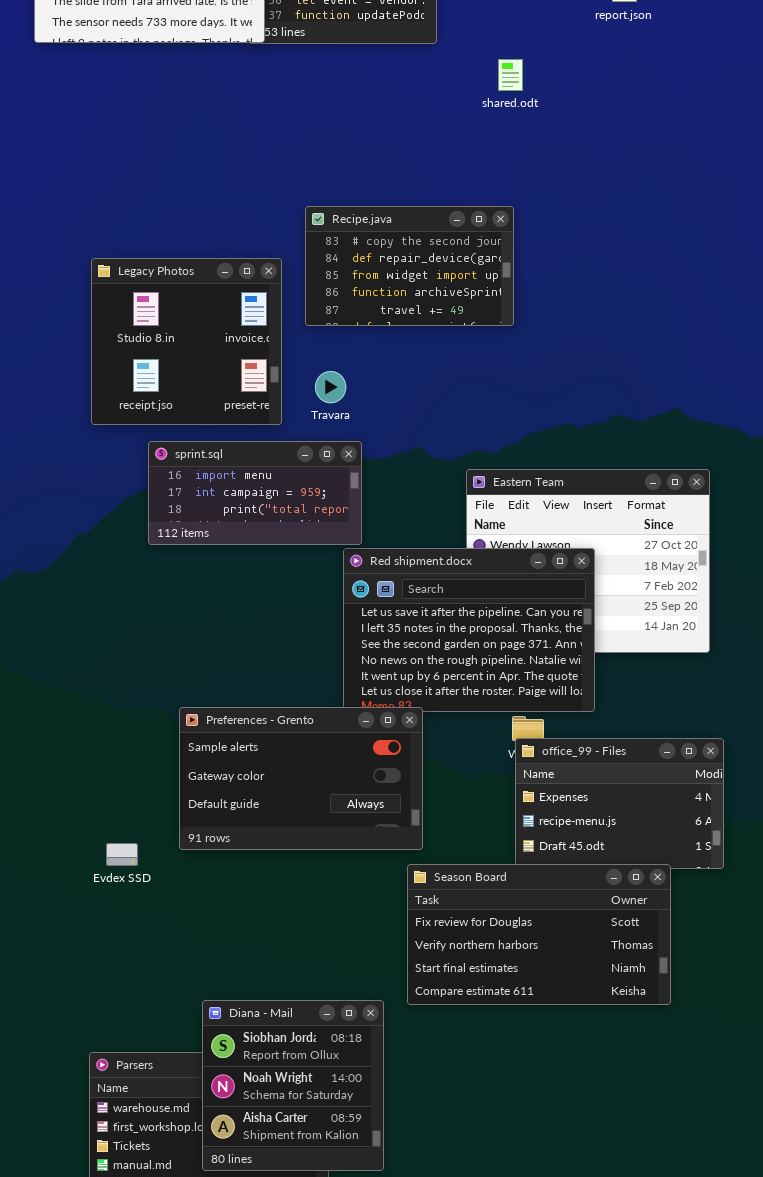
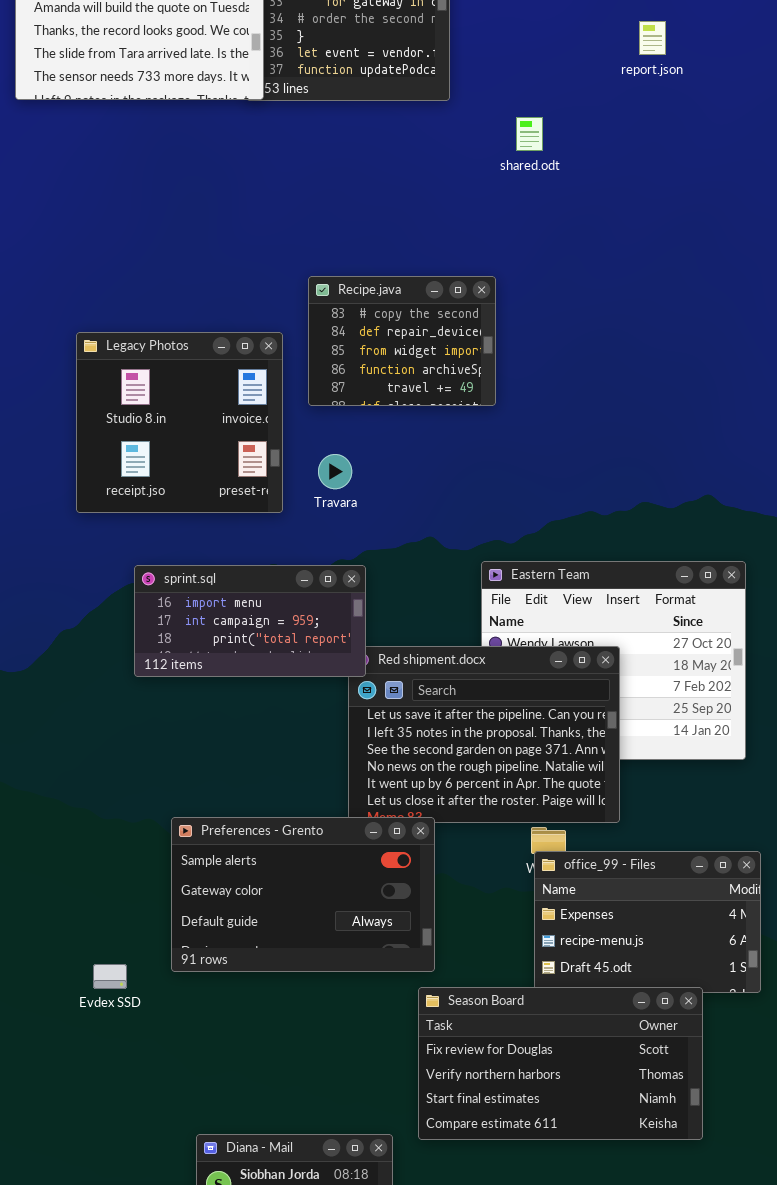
Recipe.java: [305,206,514,326] -> [308,276,496,406], resized
sprint.sql: [148,441,362,545] -> [134,565,366,677], moved

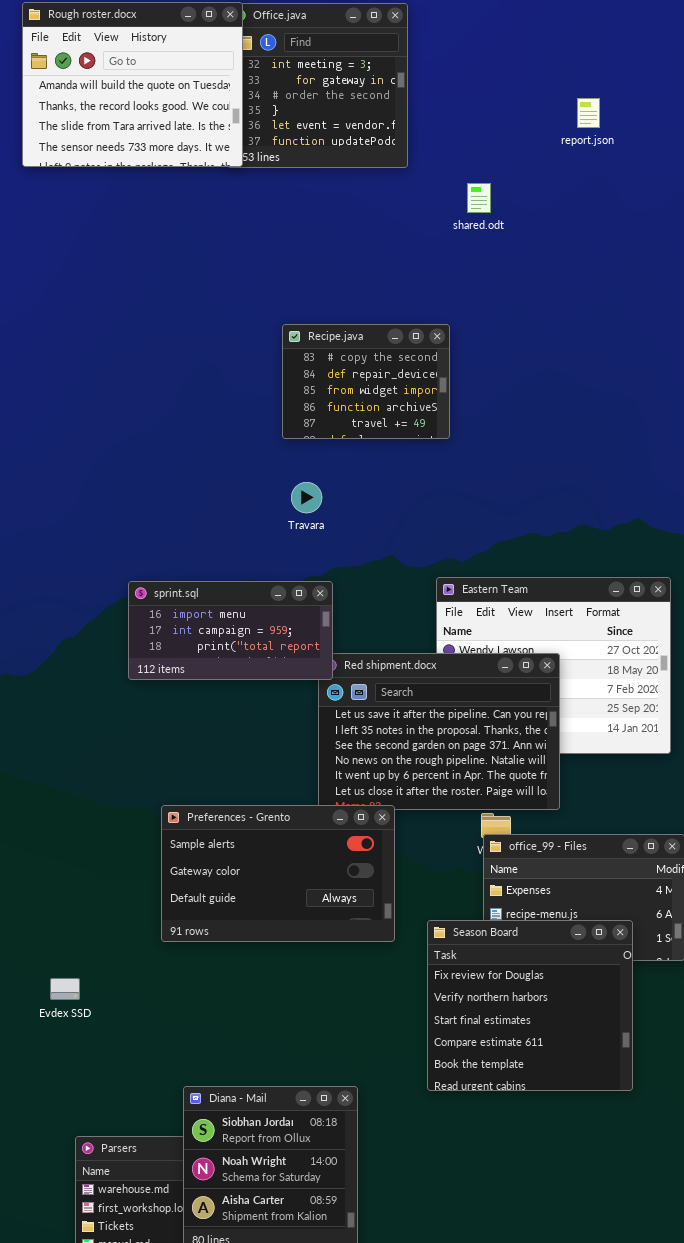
Legacy Photos: [76,332,283,513] -> none, closed
Evdex SSD: [93,964,127,989] -> [50,978,80,1000], moved
Season Board: [418,987,703,1140] -> [427,920,633,1091], resized

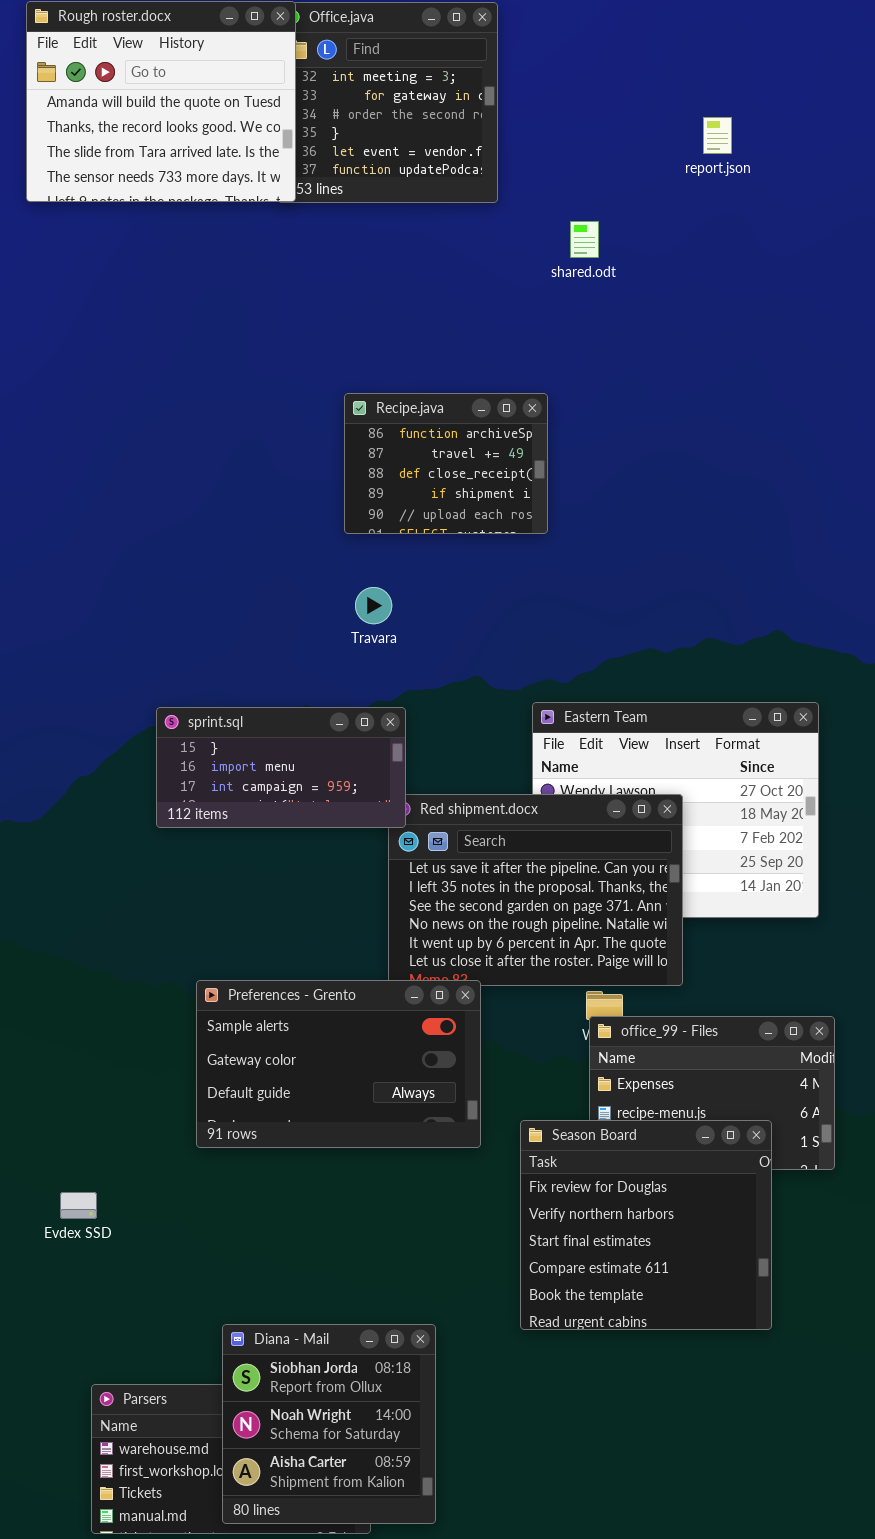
Recipe.java: [282,324,450,439] -> [344,393,548,534], scrolled down 3 rows
sprint.sql: [128,581,333,680] -> [156,707,406,828], scrolled up 1 row

